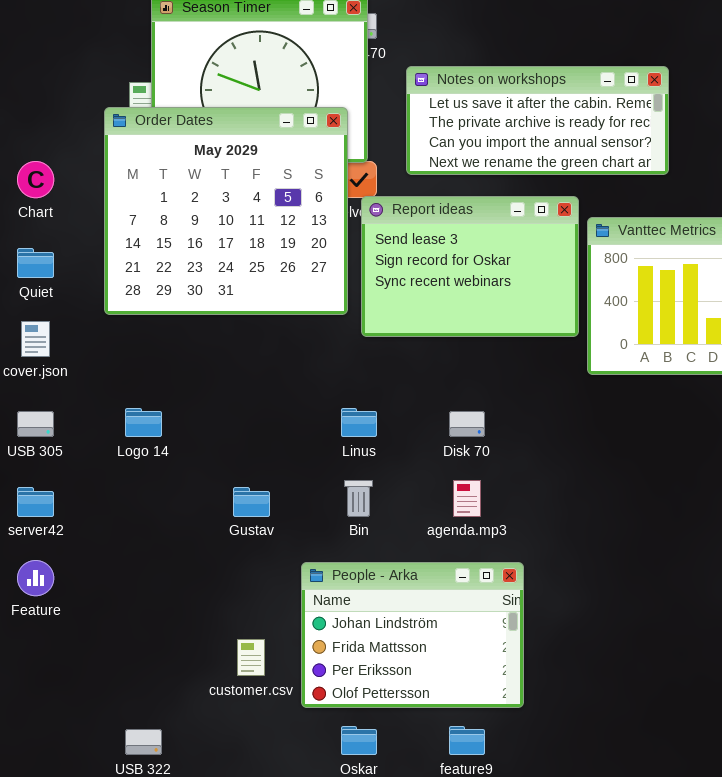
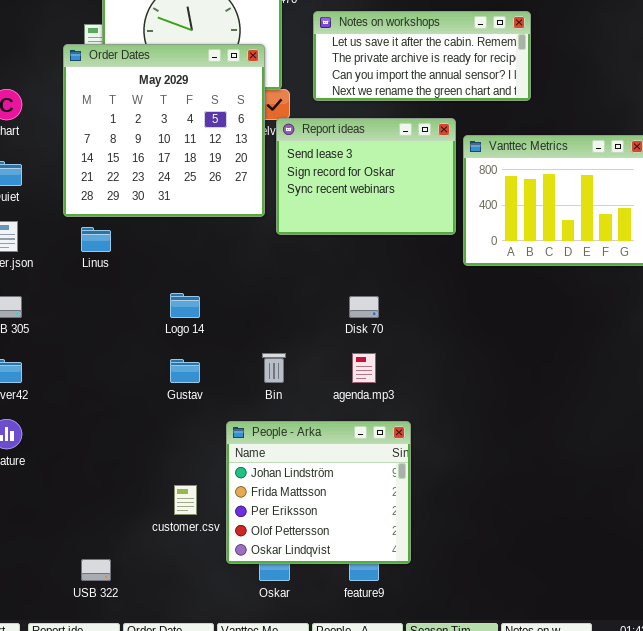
Logo 14: [125,408,162,437] -> [170,293,200,318], moved
Linus: [341,408,377,437] -> [81,227,111,252], moved
People - Arka: [301,562,524,708] -> [226,421,411,564], resized

